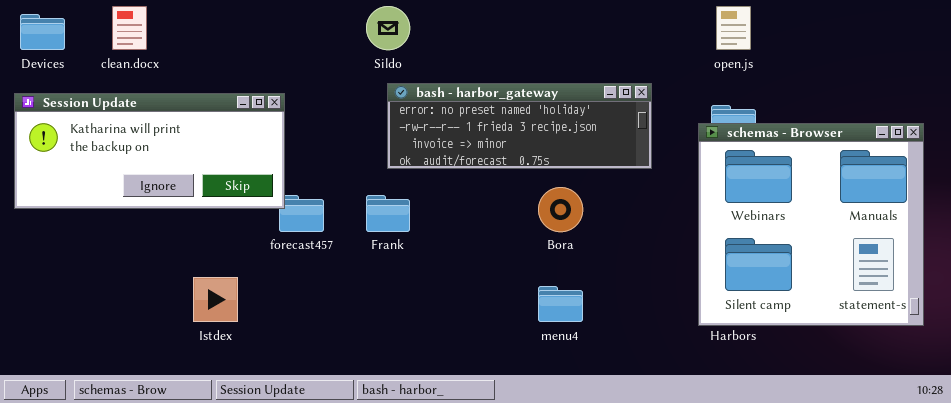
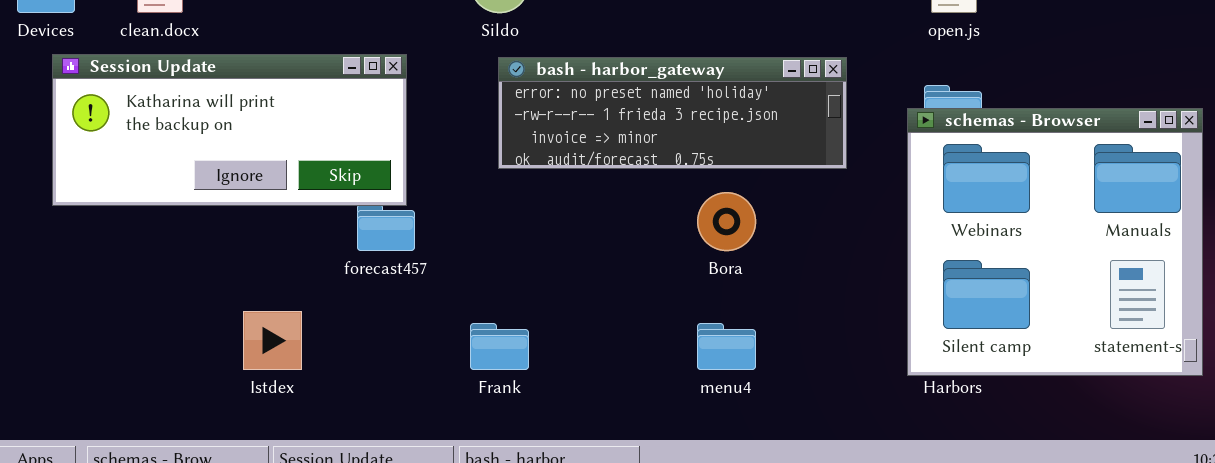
Session Update: [14,93,285,209] -> [52,54,407,206], moved
Frank: [366,195,410,232] -> [470,323,529,370], moved

